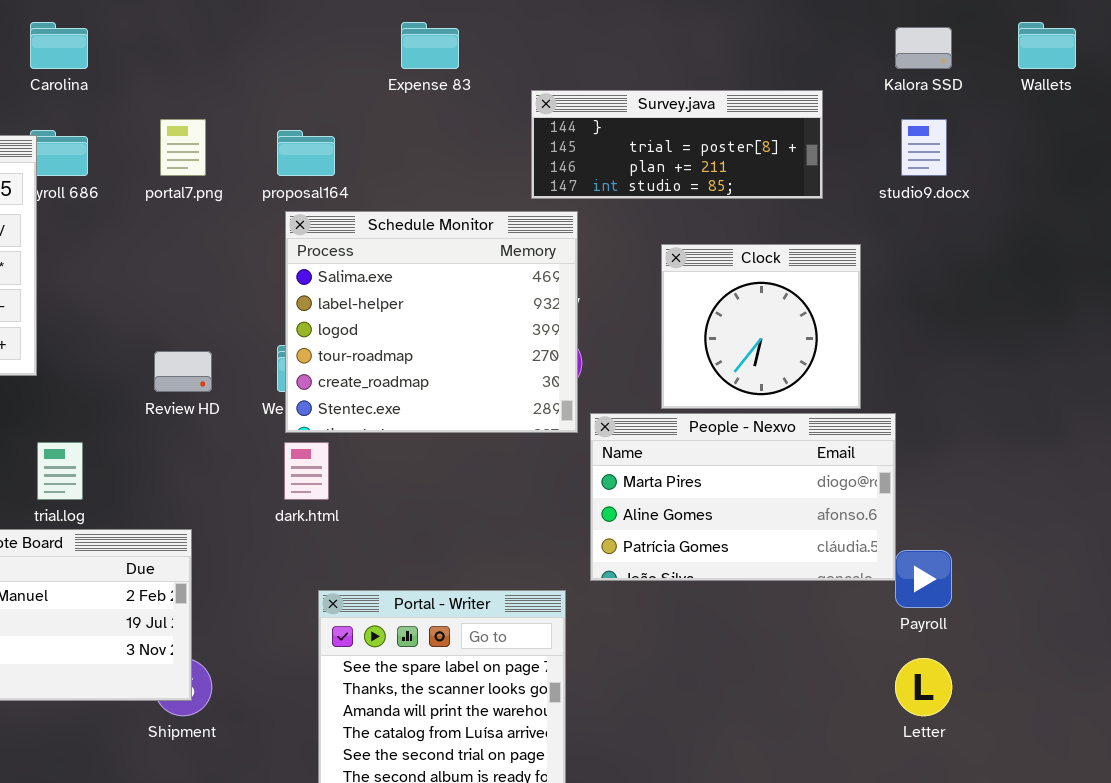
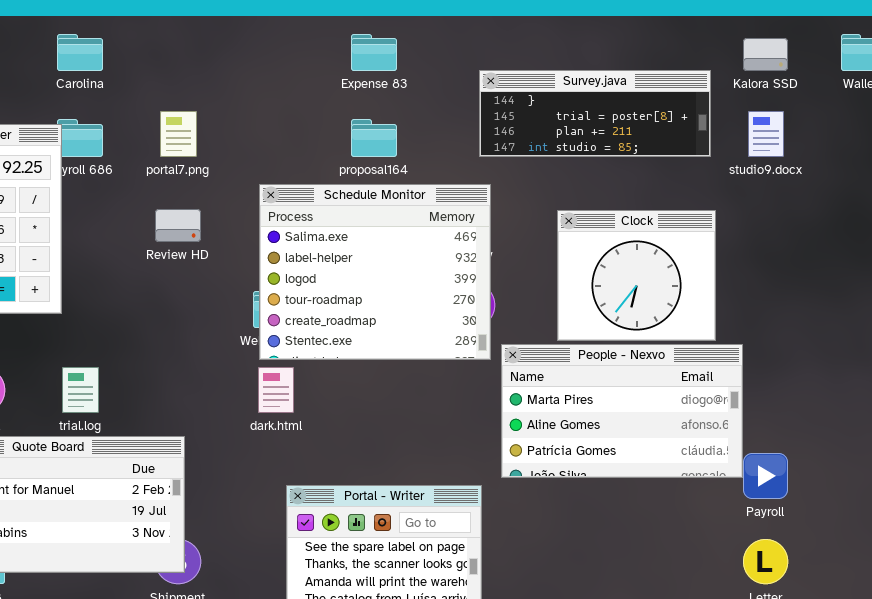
Survey.java: [531,90,823,199] -> [479,70,711,157], moved
proposal164: [277,130,335,176] -> [351,119,397,157], moved
Review HD: [154,351,212,392] -> [155,209,201,242], moved

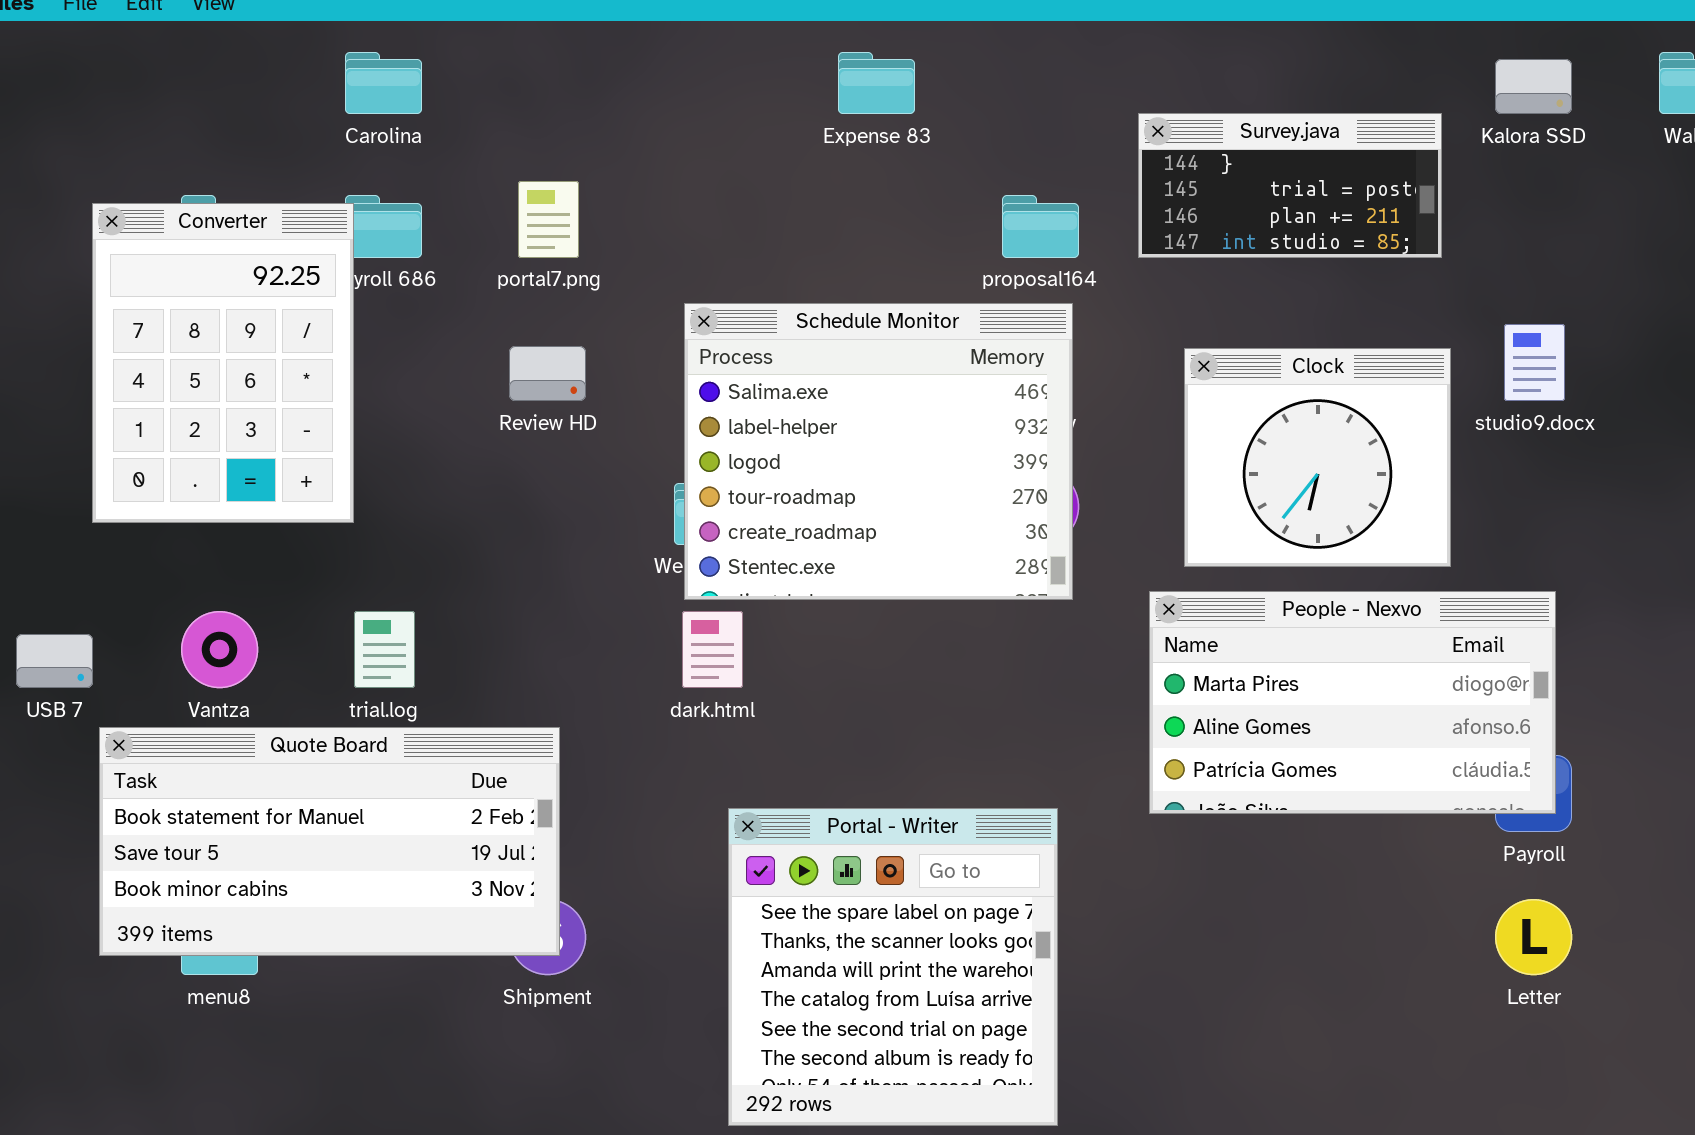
Survey.java: [479,70,711,157] -> [1138,113,1442,258], resized
studio9.docx: [748,111,784,157] -> [1504,324,1565,401], moved
proposal164: [351,119,397,157] -> [1002,195,1079,258], moved
People - Nexvo: [501,344,743,478] -> [1149,591,1556,814], moved

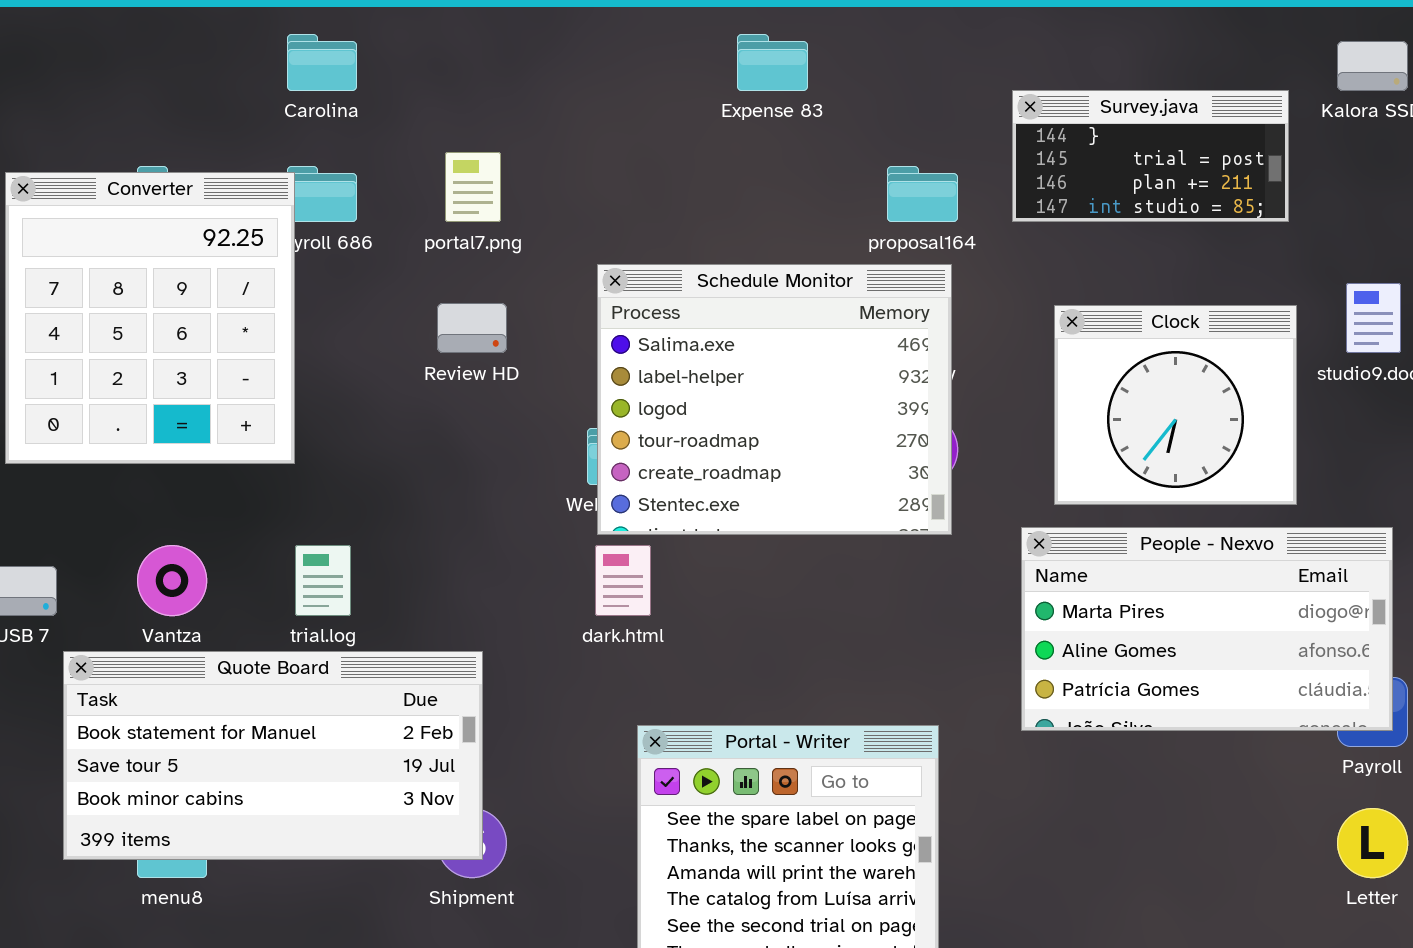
Converter: [92,203,354,523] -> [5,172,295,464], resized

